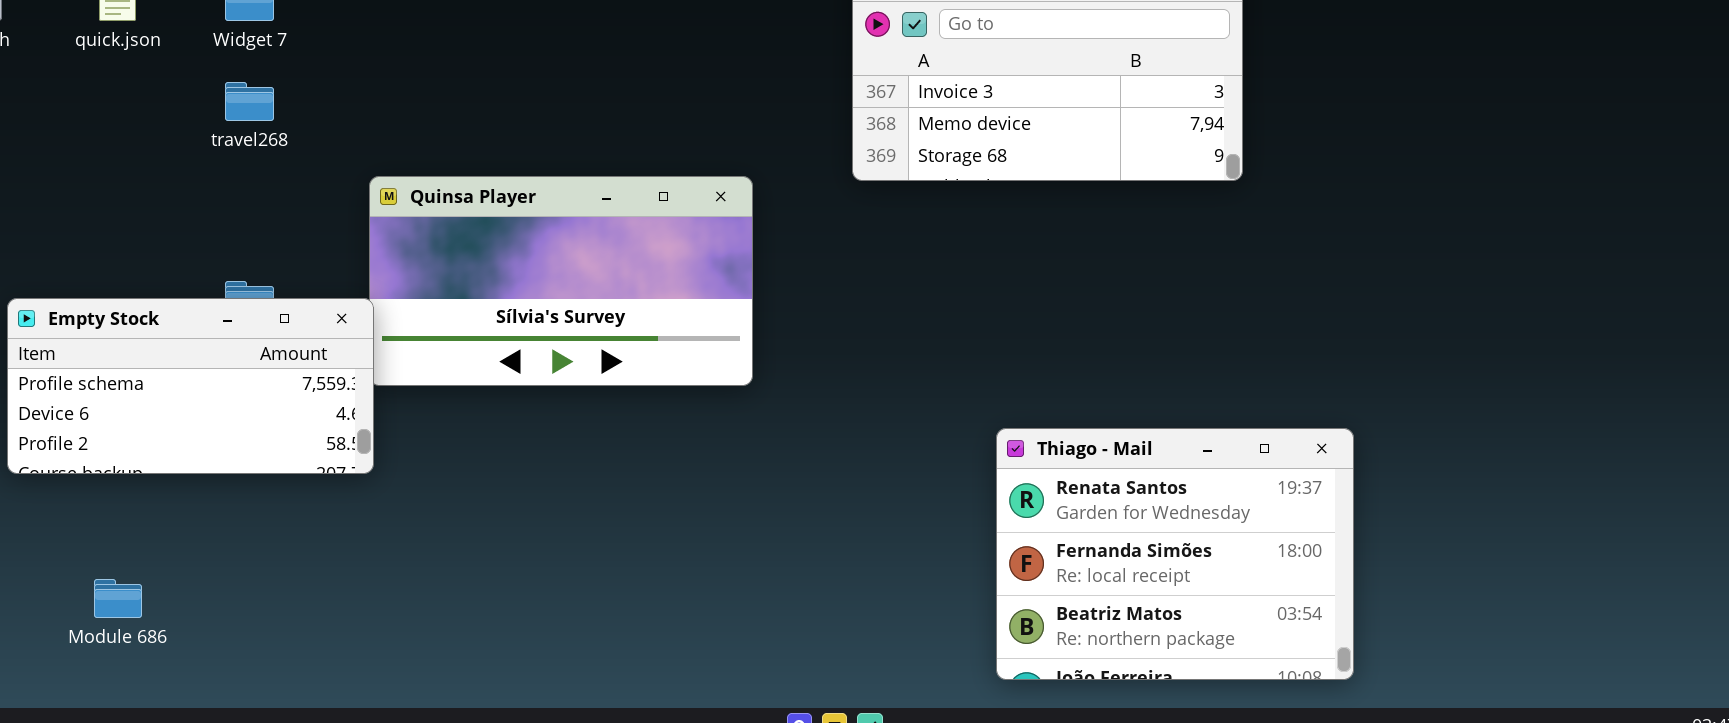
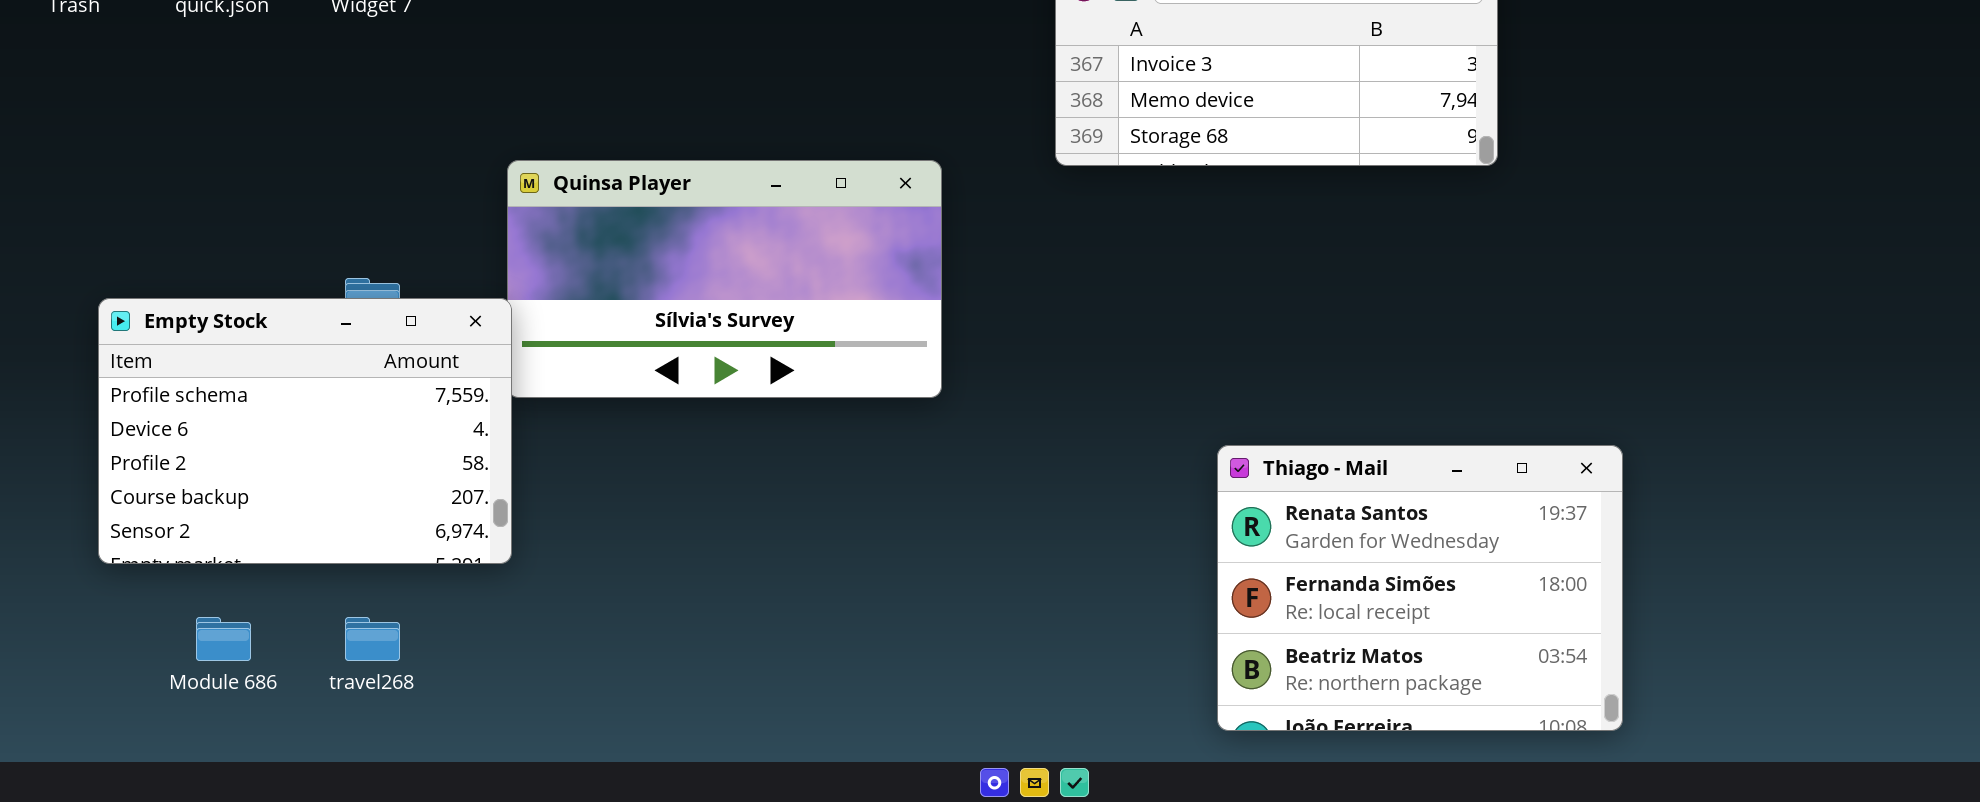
travel268: [225,82,274,121] -> [345,617,400,661], moved
Empty Stock: [7,298,374,474] -> [98,298,512,564], resized

